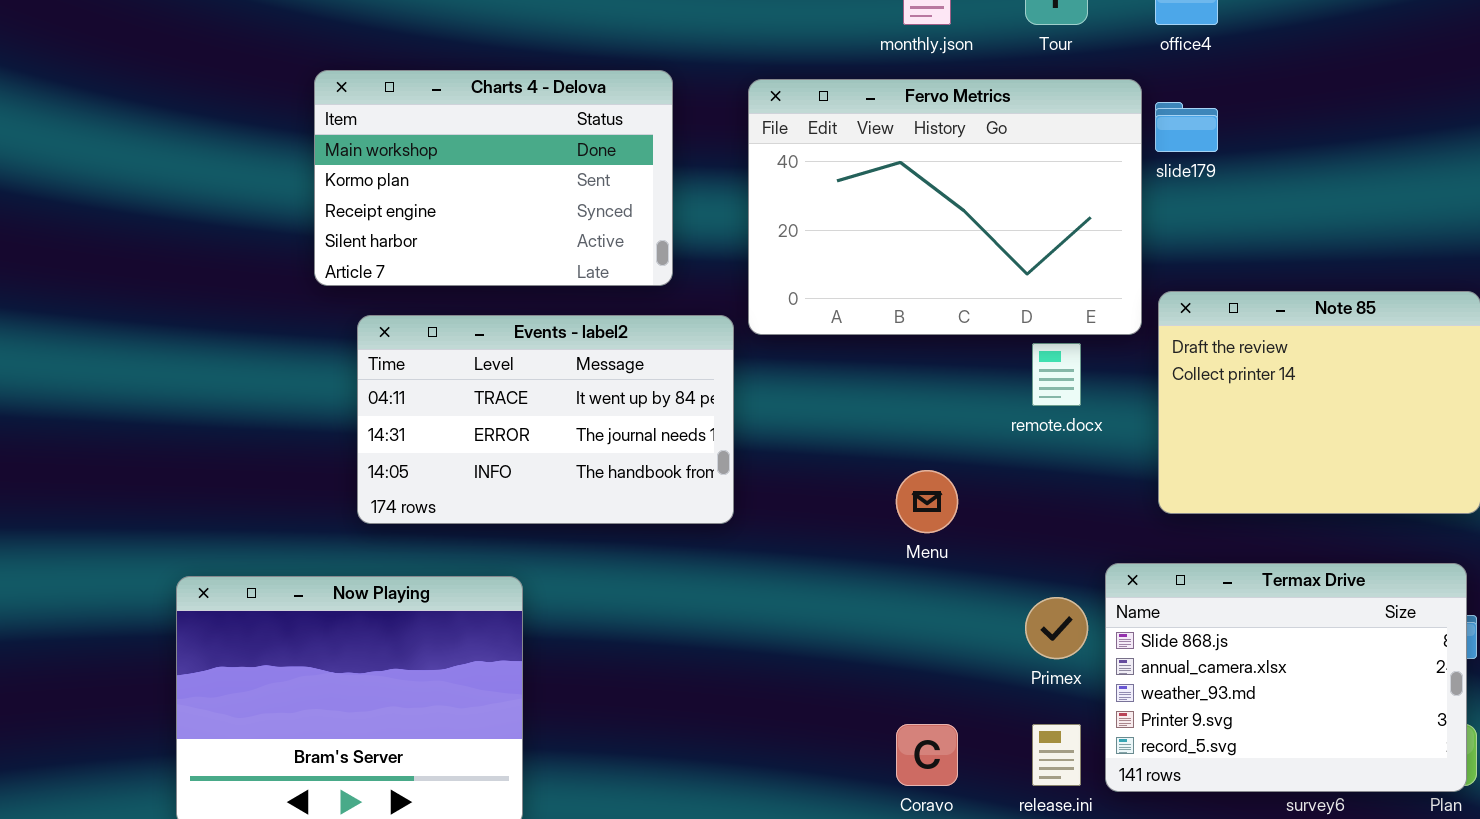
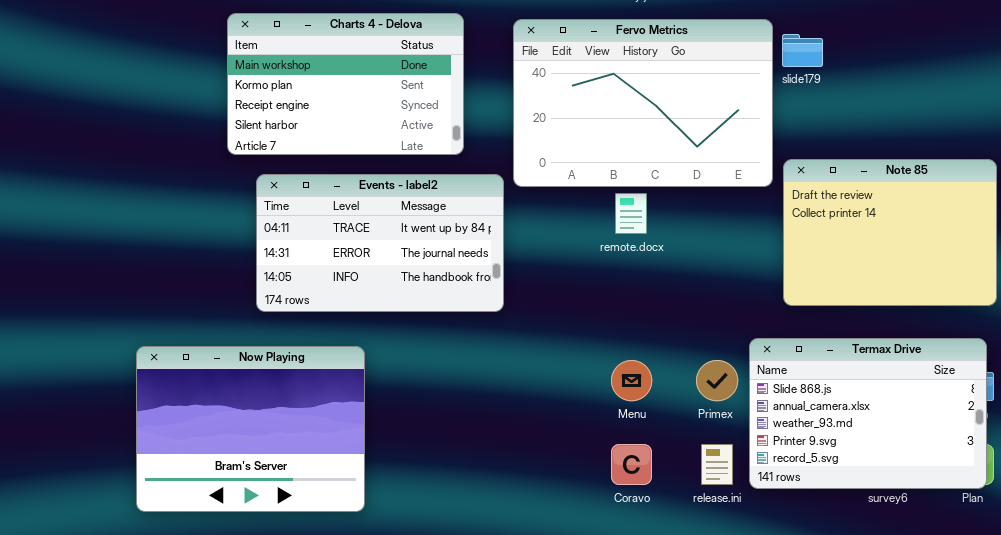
remote.docx: [1032,343,1081,406] -> [615,193,647,234], moved
Menu: [896,470,958,533] -> [611,360,652,401], moved

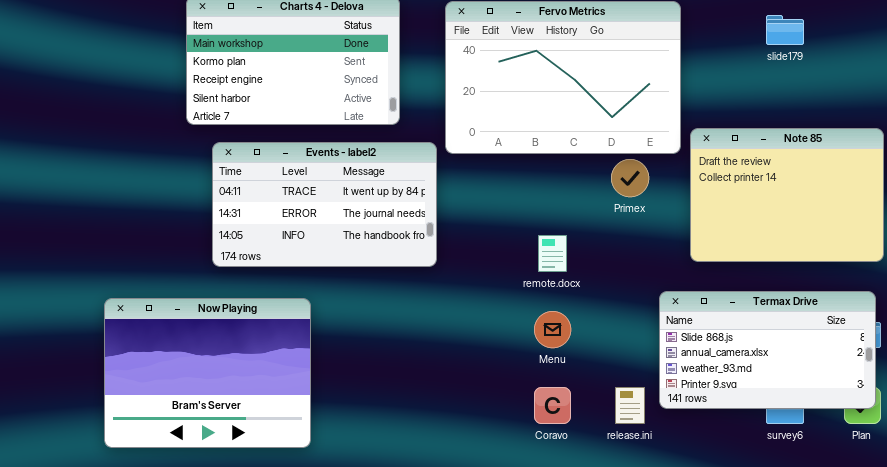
slide179: [782,34,823,67] -> [766,15,804,45], moved
remote.docx: [615,193,647,234] -> [538,235,567,272], moved
Termax Drive: [749,338,987,489] -> [659,291,876,409], resized
Primex: [696,360,738,401] -> [611,159,649,197], moved

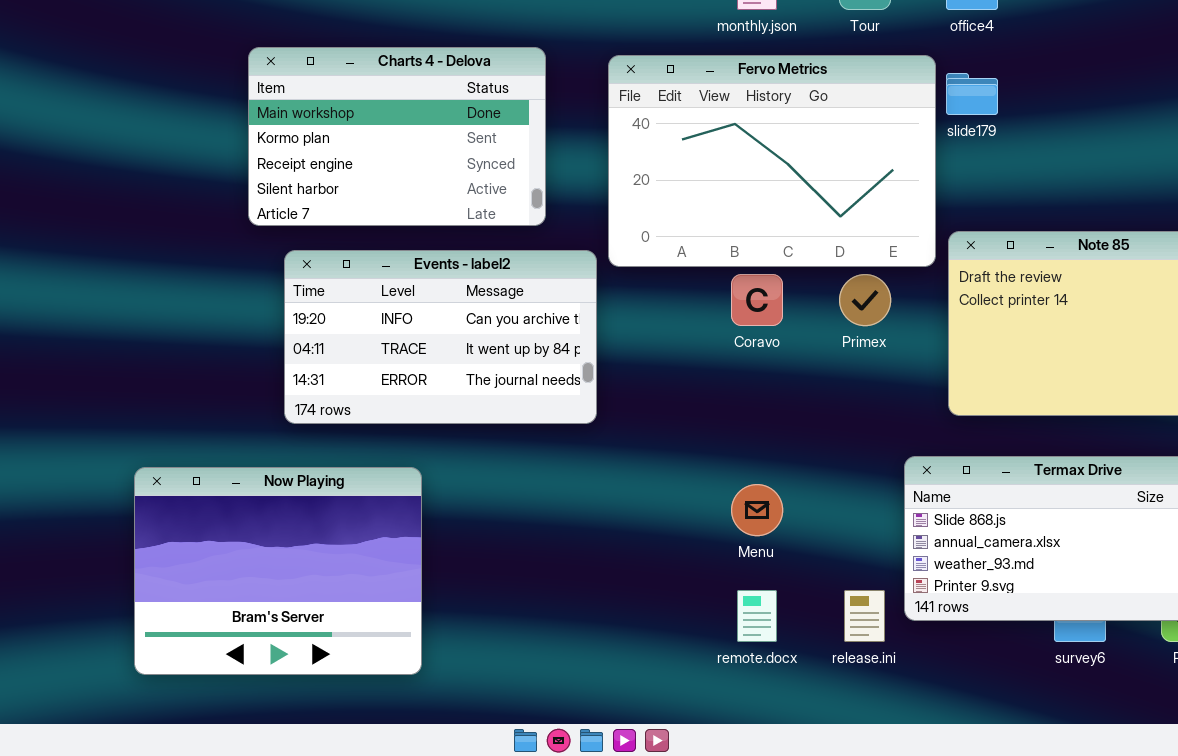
slide179: [766,15,804,45] -> [946,73,998,115], moved
Events - label2: [212,142,437,267] -> [284,250,597,424], scrolled up 1 row
remote.docx: [538,235,567,272] -> [737,590,777,642], moved
Coravo: [534,387,571,424] -> [731,274,783,326], moved

